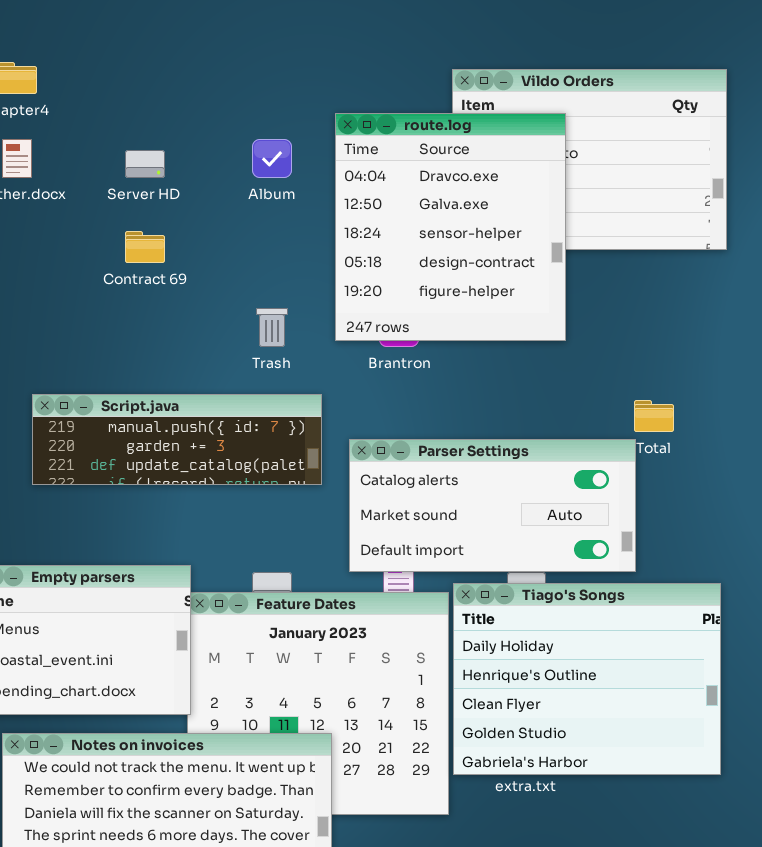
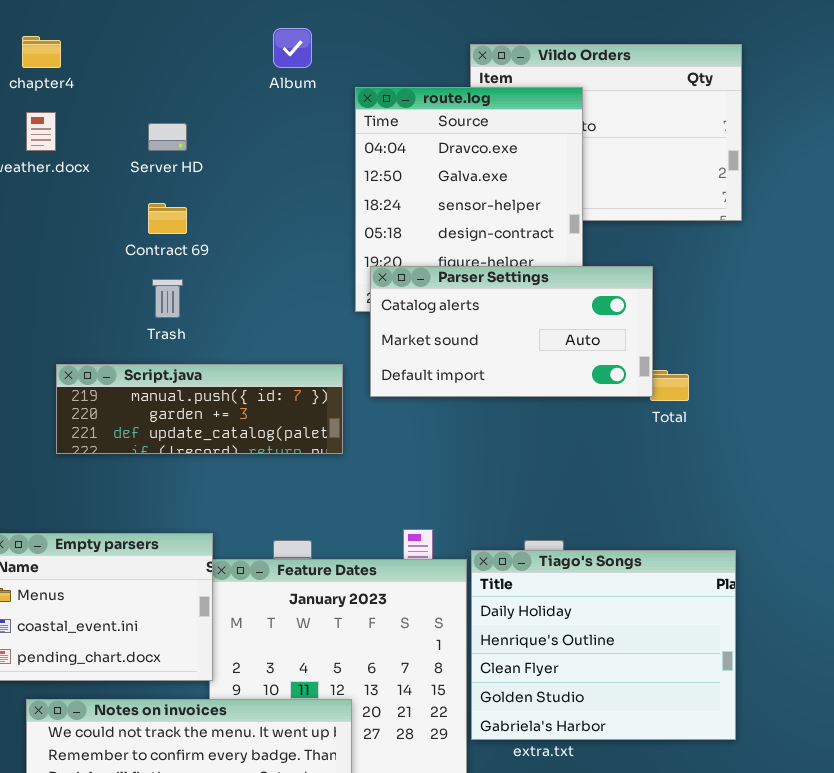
Album: [252,139,292,178] -> [273,28,312,68], moved
Trash: [256,308,288,347] -> [152,279,183,318], moved
Parser Settings: [349,439,636,572] -> [370,266,653,397], moved

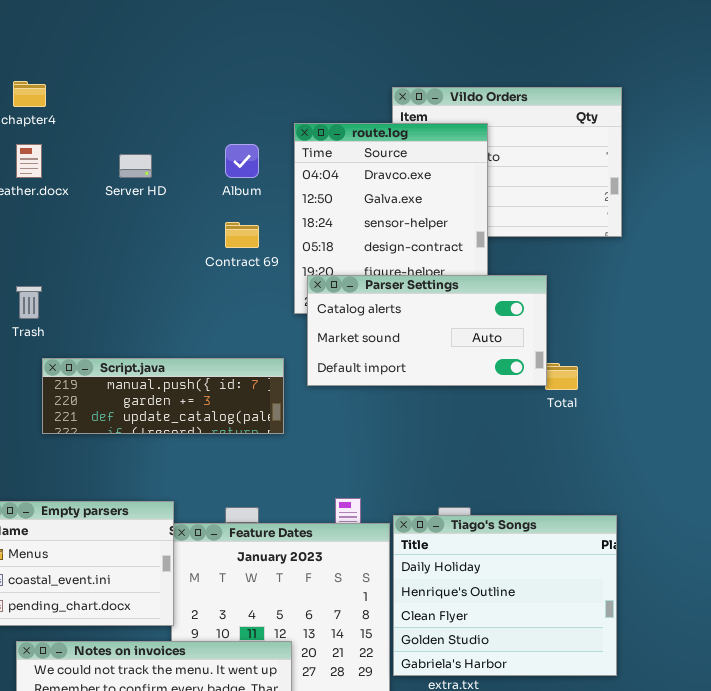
Album: [273,28,312,68] -> [225,144,259,178], moved
Contract 69: [148,203,187,234] -> [225,222,259,248], moved
Trash: [152,279,183,318] -> [16,286,42,319], moved

